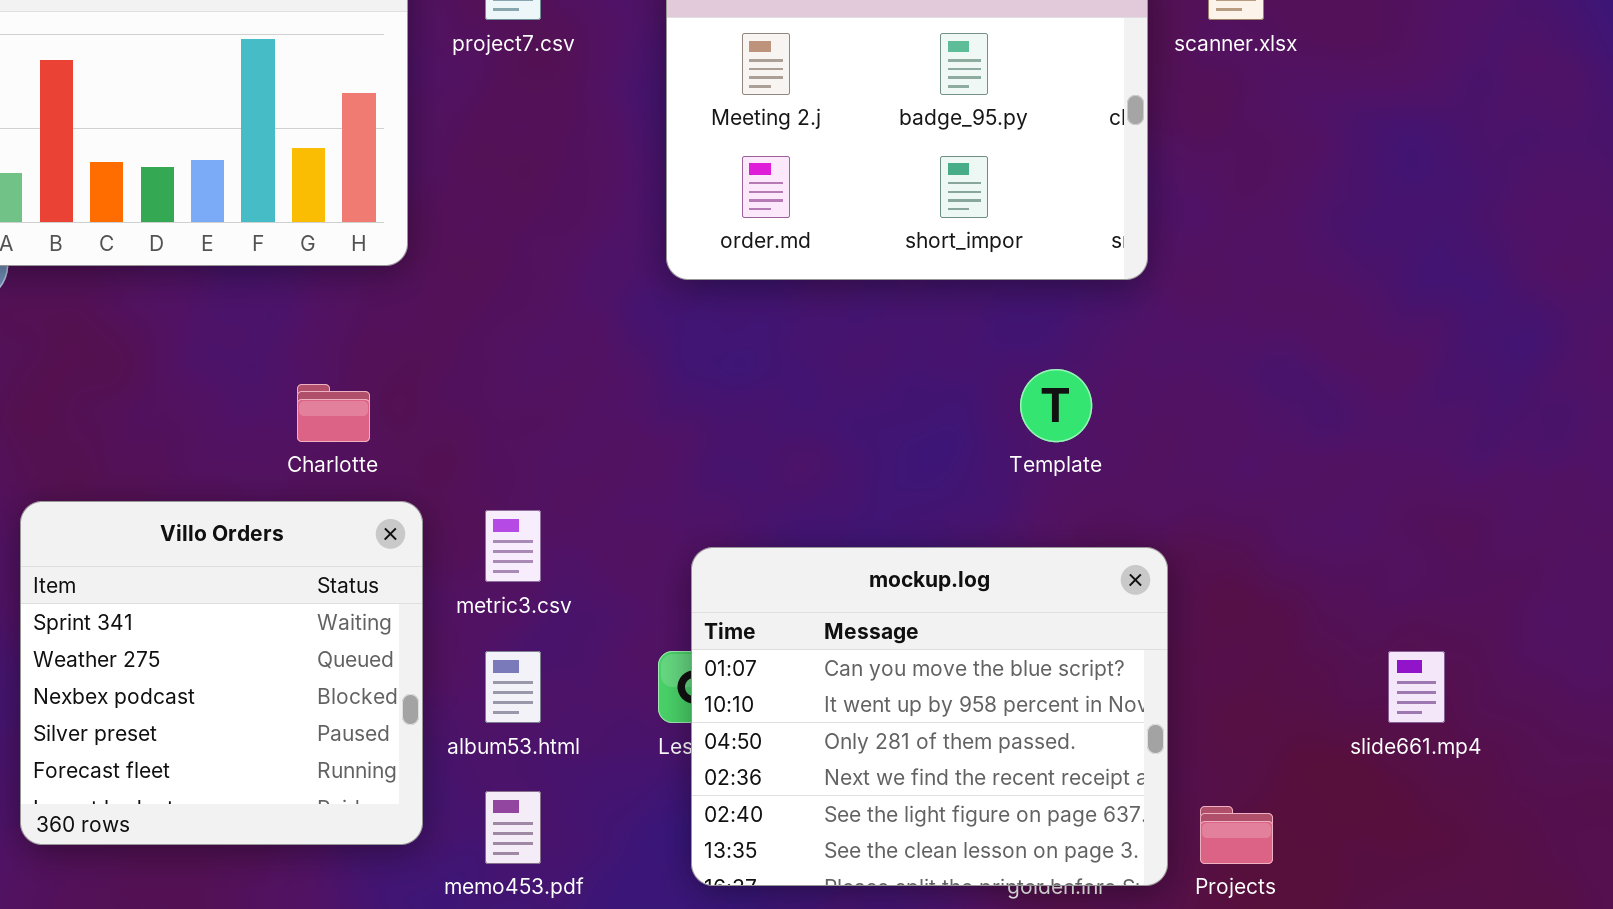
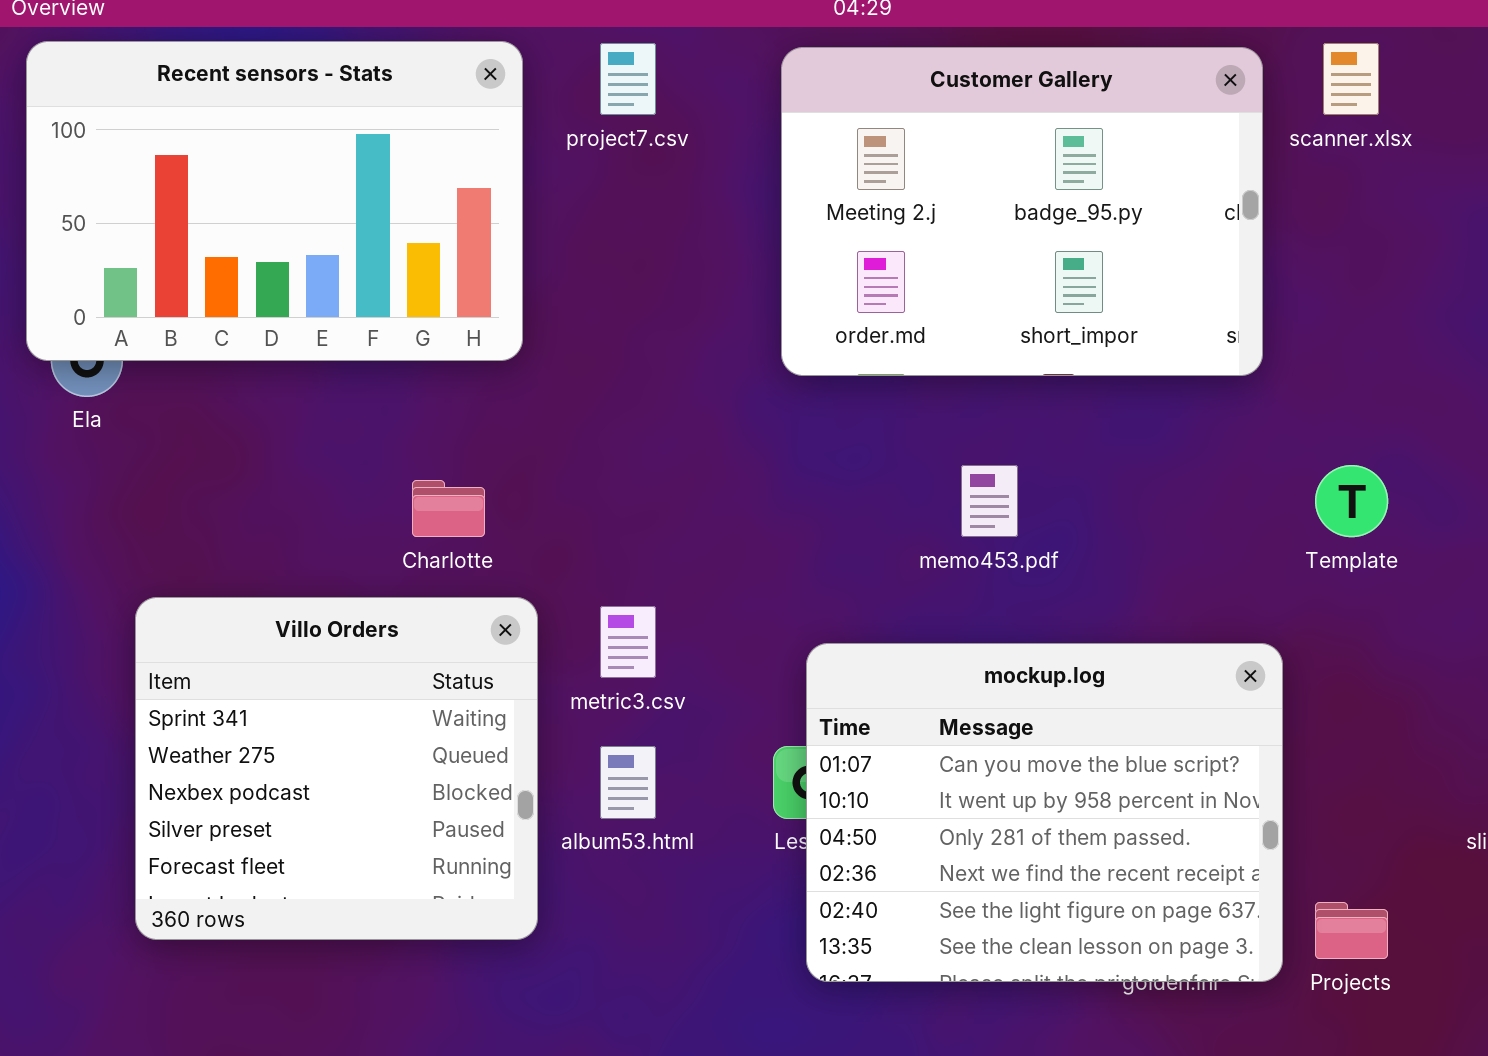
Template: [1020,369,1092,442] -> [1315,465,1388,537], moved
memo453.pdf: [485,791,541,864] -> [961,465,1018,537], moved

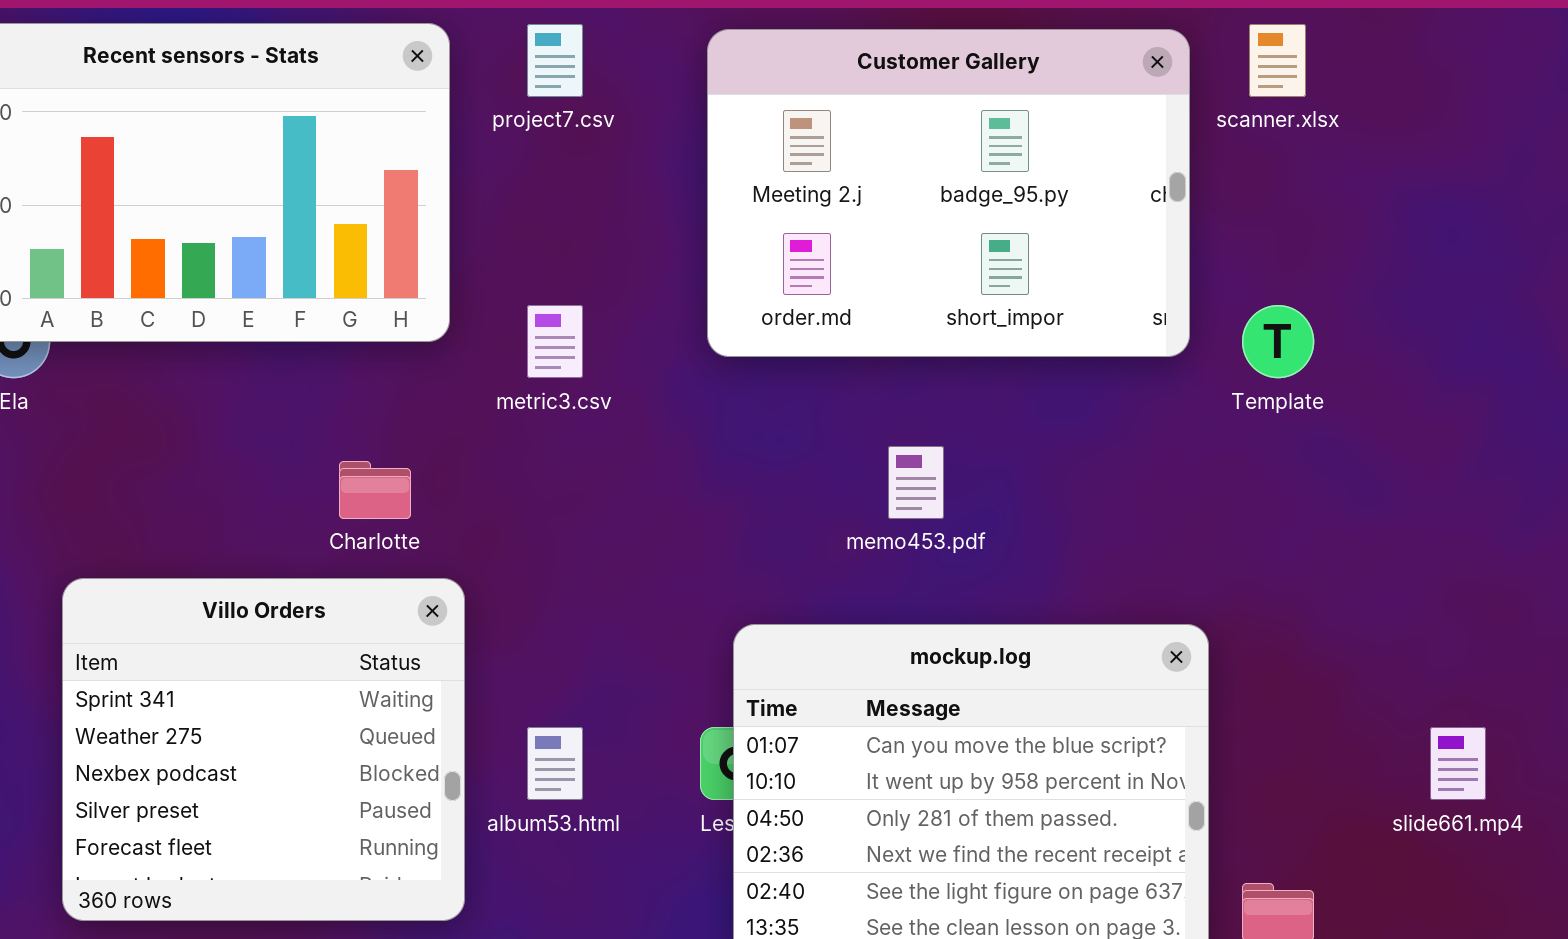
Template: [1315,465,1388,537] -> [1242,305,1314,378], moved
metric3.csv: [600,606,656,678] -> [527,305,583,378], moved

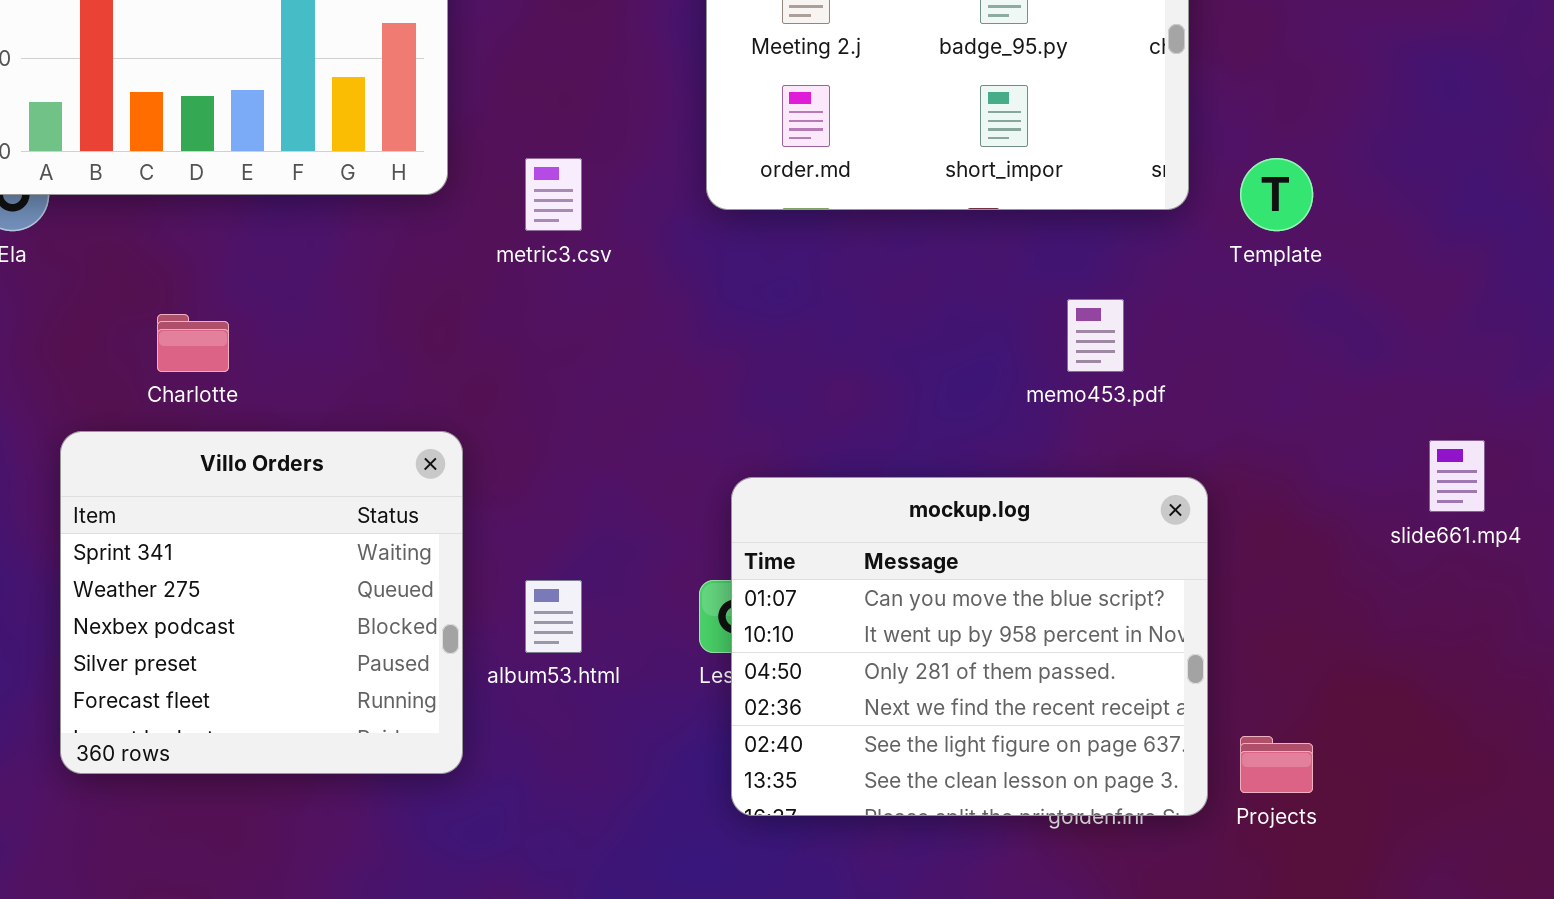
memo453.pdf: [888,446,944,519] -> [1067,299,1124,372], moved
Charlotte: [339,461,411,519] -> [157,314,229,372], moved
slide661.mp4: [1430,727,1486,800] -> [1429,440,1485,512], moved

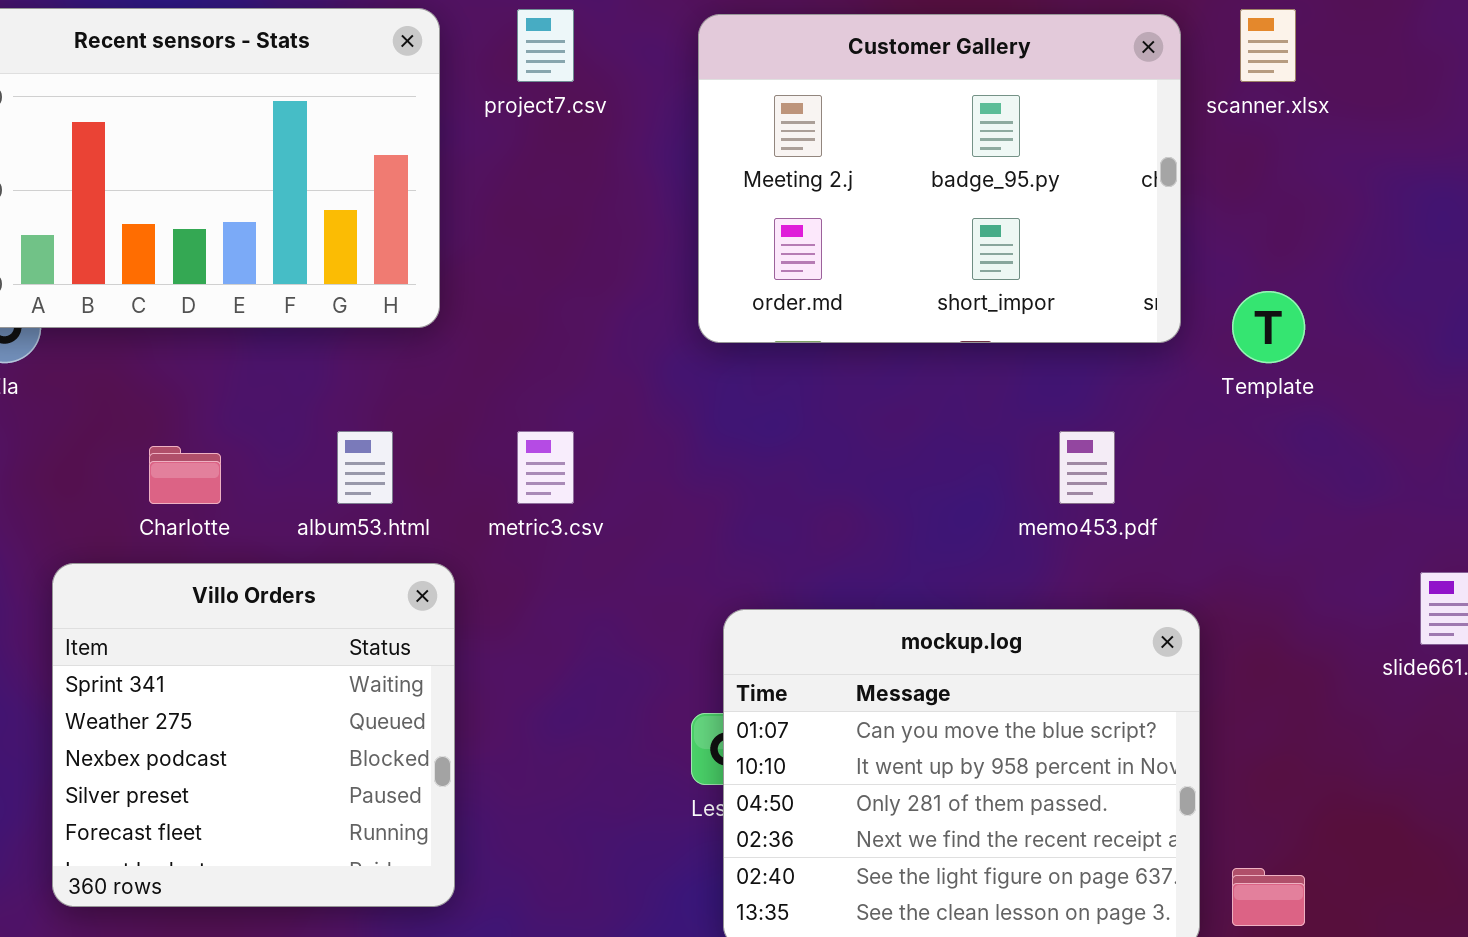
metric3.csv: [525,158,582,231] -> [517,431,574,504], moved
album53.html: [525,580,582,653] -> [337,431,393,504], moved

